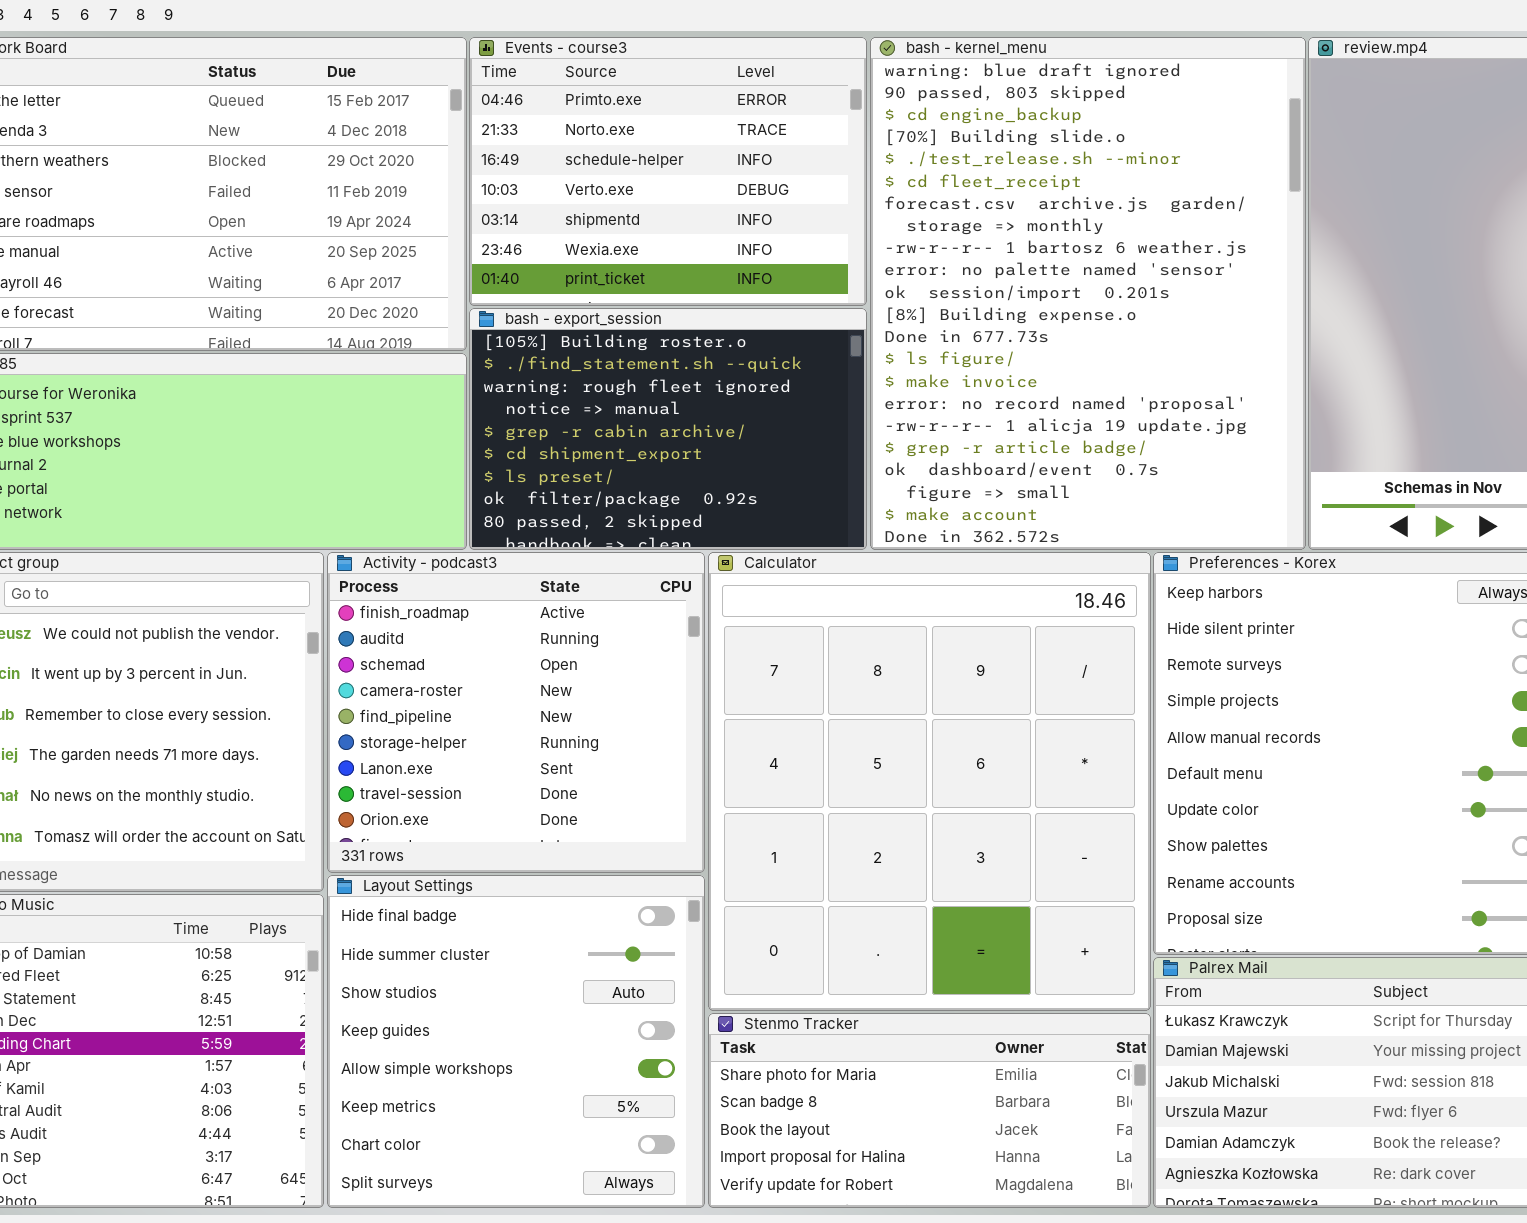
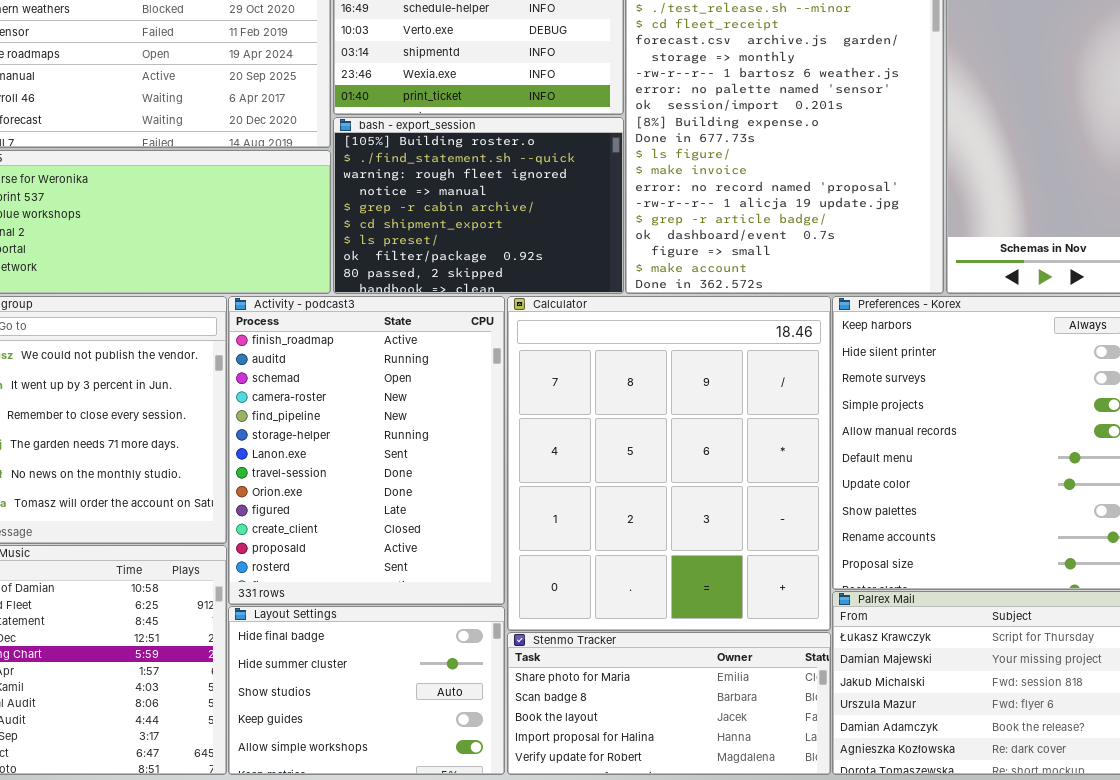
Activity - podcast3: [327,552,705,873] -> [228,296,505,605], resized
Layout Settings: [327,875,705,1208] -> [228,606,505,775], resized

